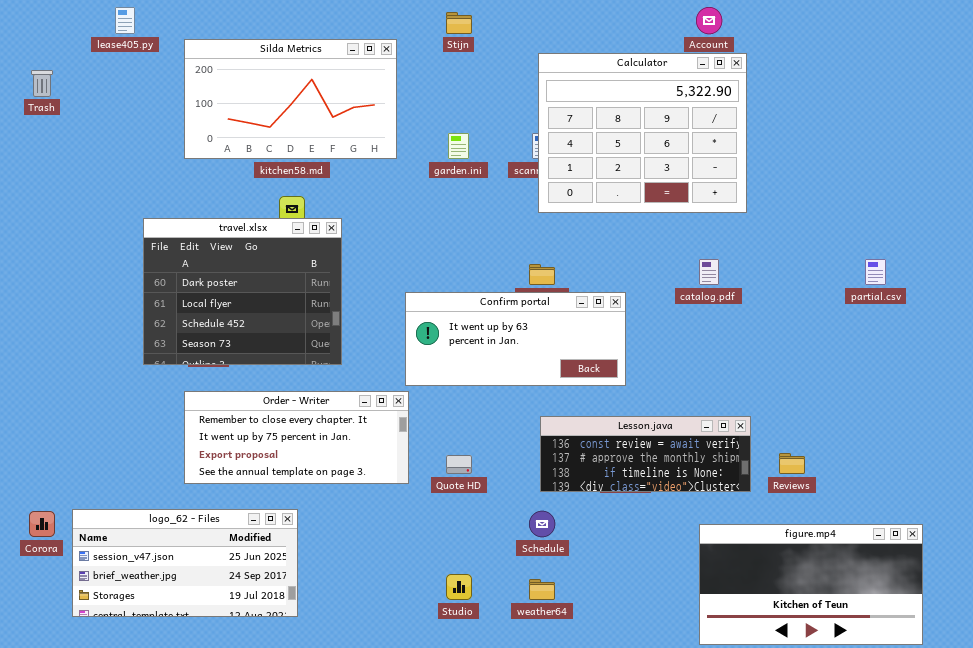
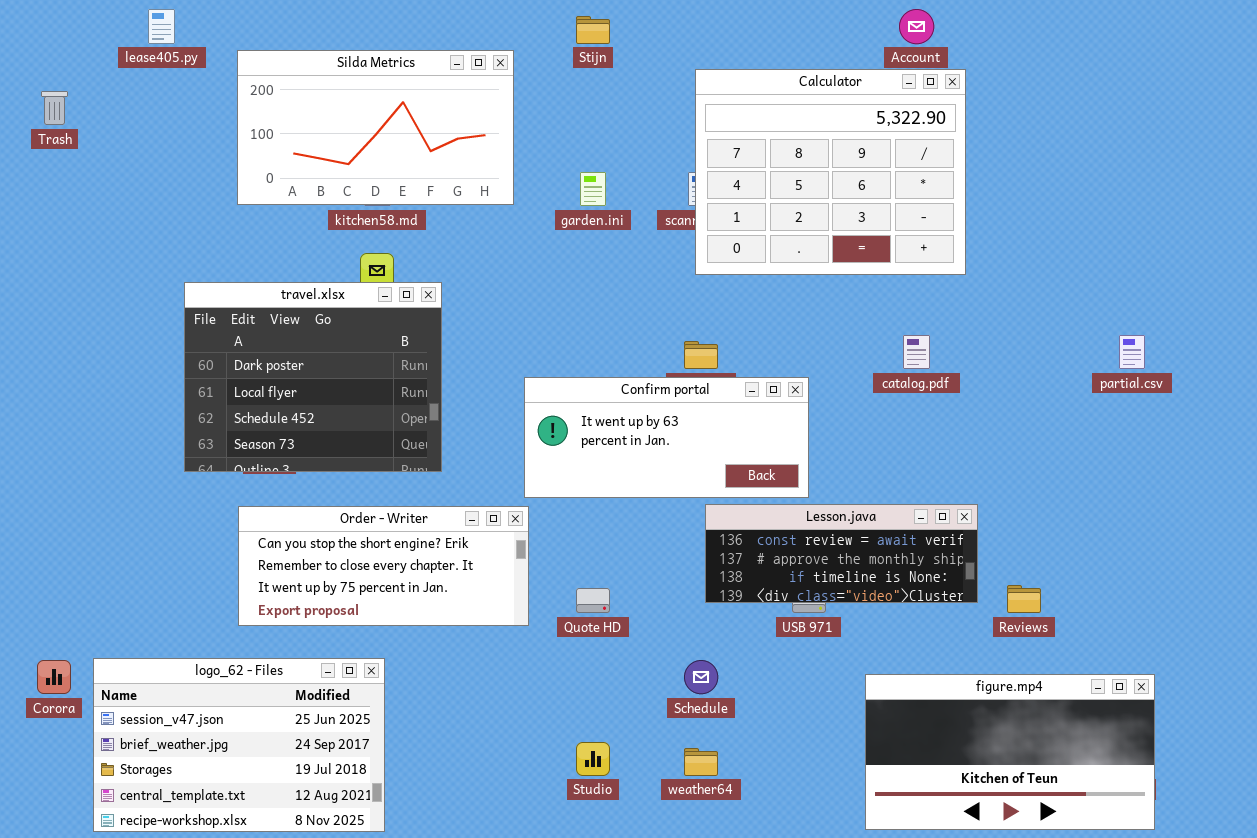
Order - Writer: [184,391,409,484] -> [238,506,529,626], scrolled up 1 row
Lesson.java: [540,416,751,492] -> [705,504,978,603], moved
logo_62 - Files: [72,509,298,617] -> [93,658,385,832], resized
figure.mp4: [699,524,923,645] -> [865,674,1155,830], moved

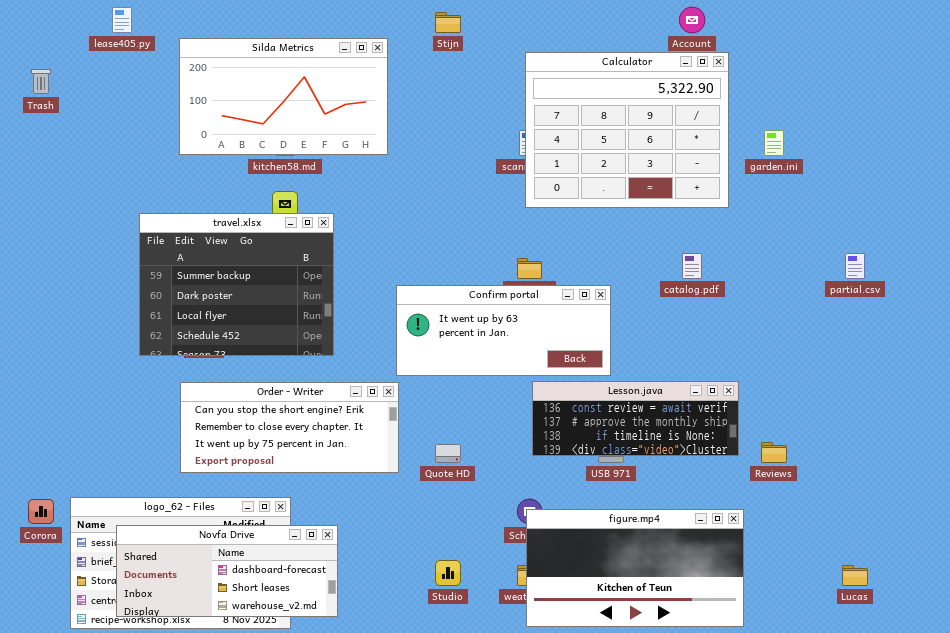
garden.ini: [580,172,606,206] -> [764,130,784,156], moved
travel.xlsx: [184,282,442,472] -> [139,213,334,356], scrolled up 1 row
figure.mp4: [865,674,1155,830] -> [526,509,744,627], moved
Novfa Drive: none -> [116,525,338,617], opened

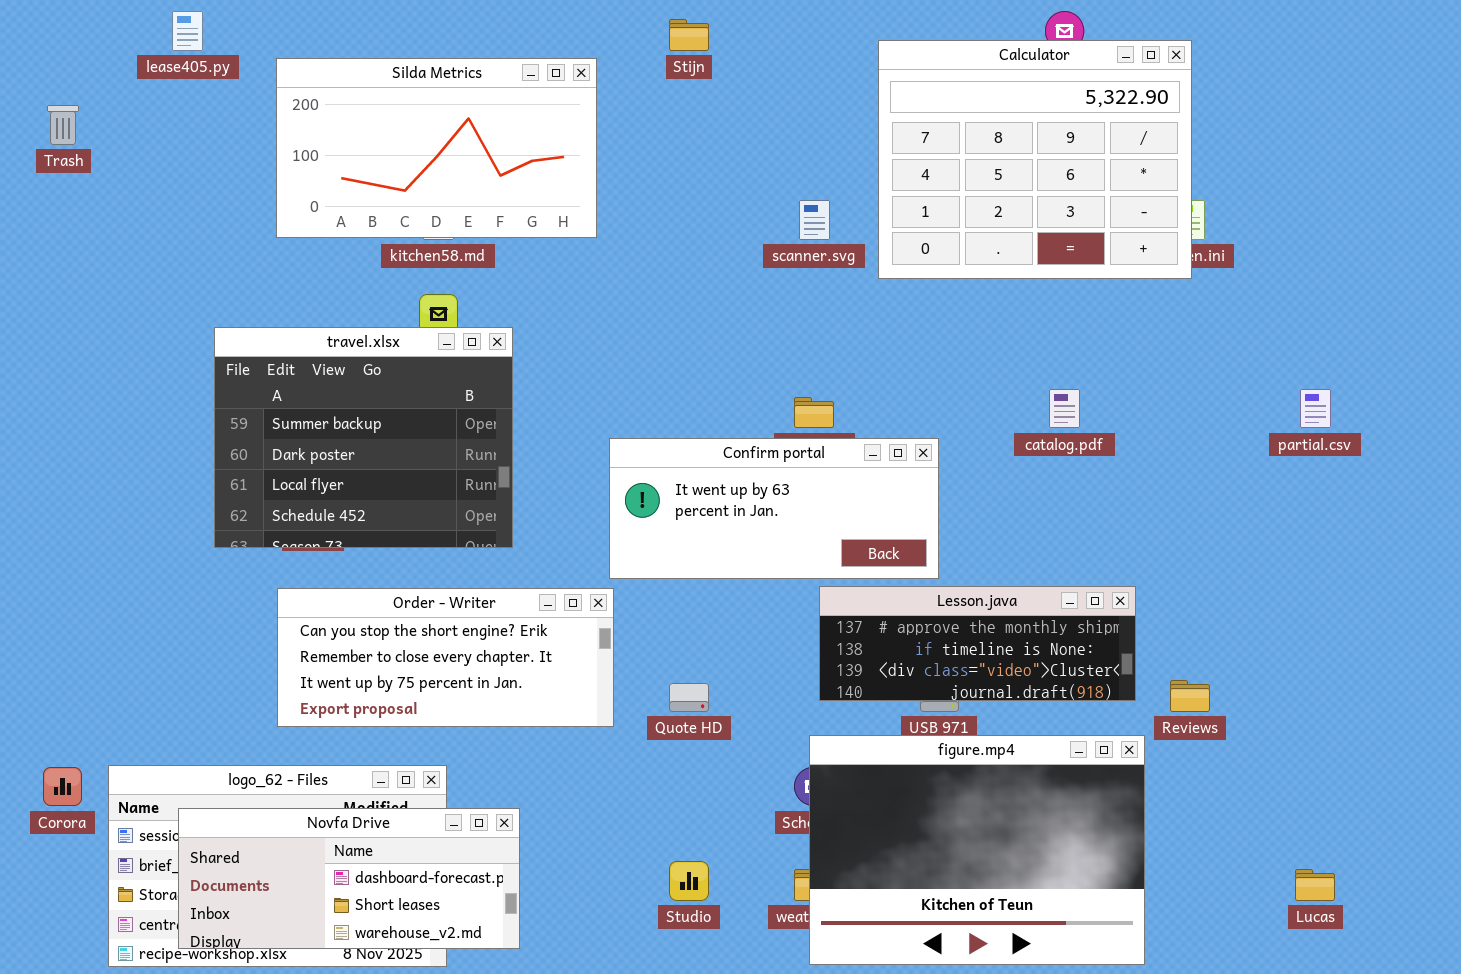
Calculator: [525,52,729,208] -> [878,40,1192,279], moved
Lesson.java: [532,381,739,456] -> [819,586,1136,701], scrolled down 1 row
figure.mp4: [526,509,744,627] -> [809,735,1145,965], resized

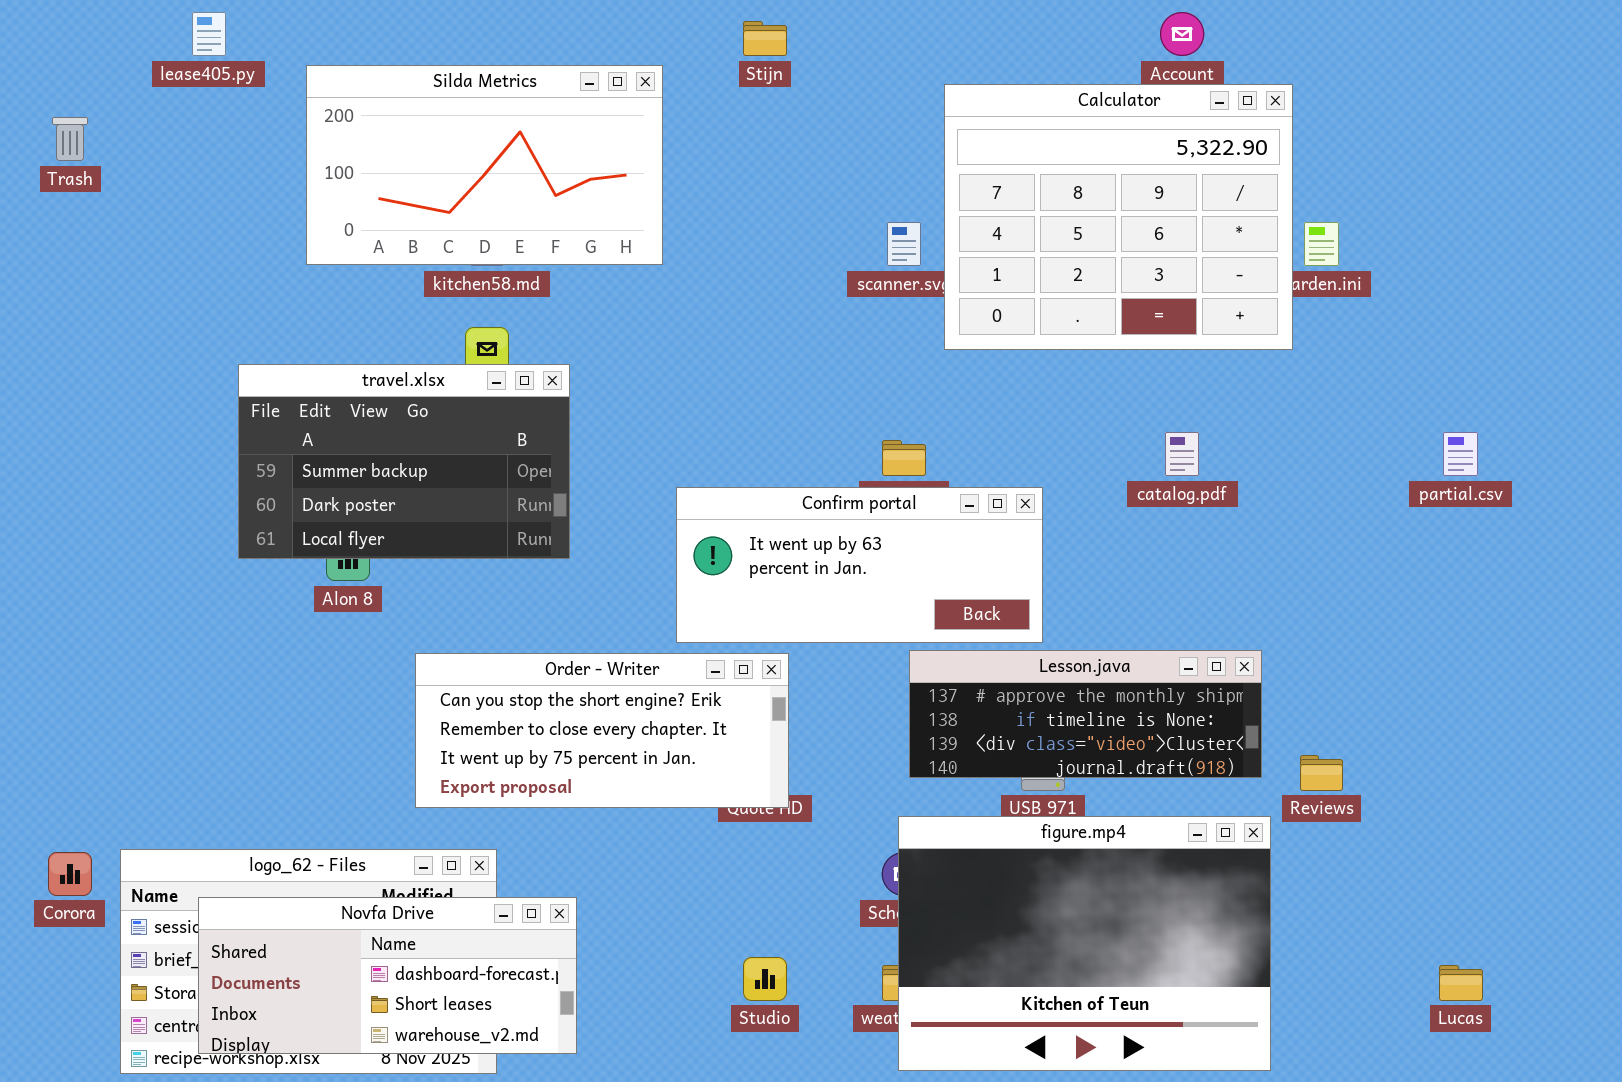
Calculator: [878,40,1192,279] -> [944,84,1293,350], moved
travel.xlsx: [214,327,513,548] -> [238,364,570,559], resized
Order - Writer: [277,588,614,727] -> [415,653,789,808], moved

